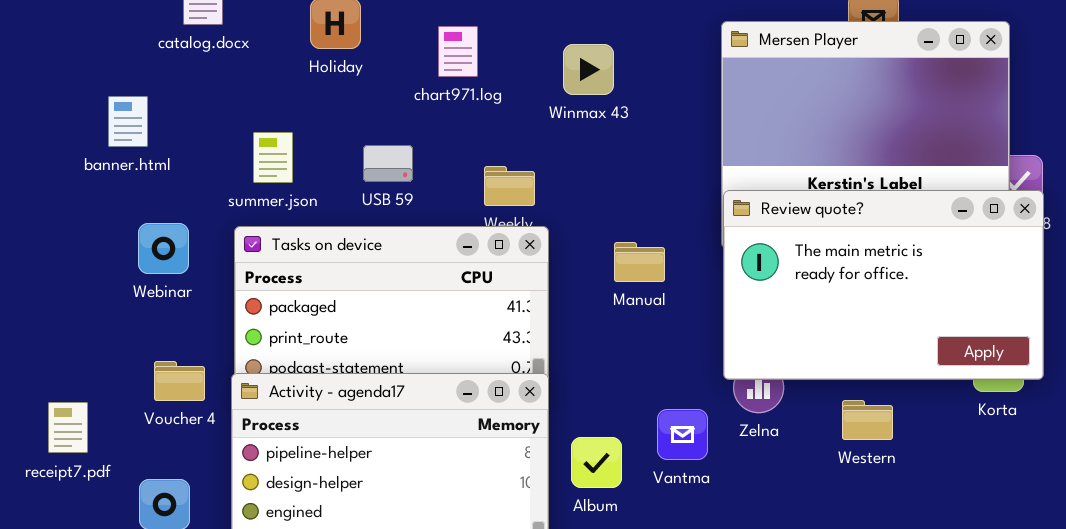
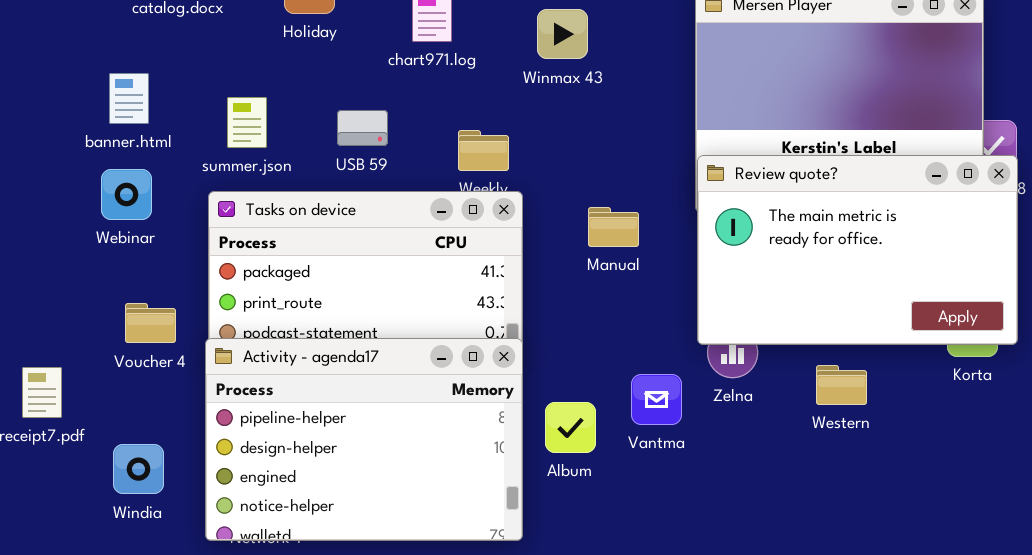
banner.html: [108,96,148,147] -> [109,73,149,124], moved
Webinar: [138,223,189,274] -> [101,169,152,220], moved
Voucher 4: [154,361,205,401] -> [125,303,176,343], moved

